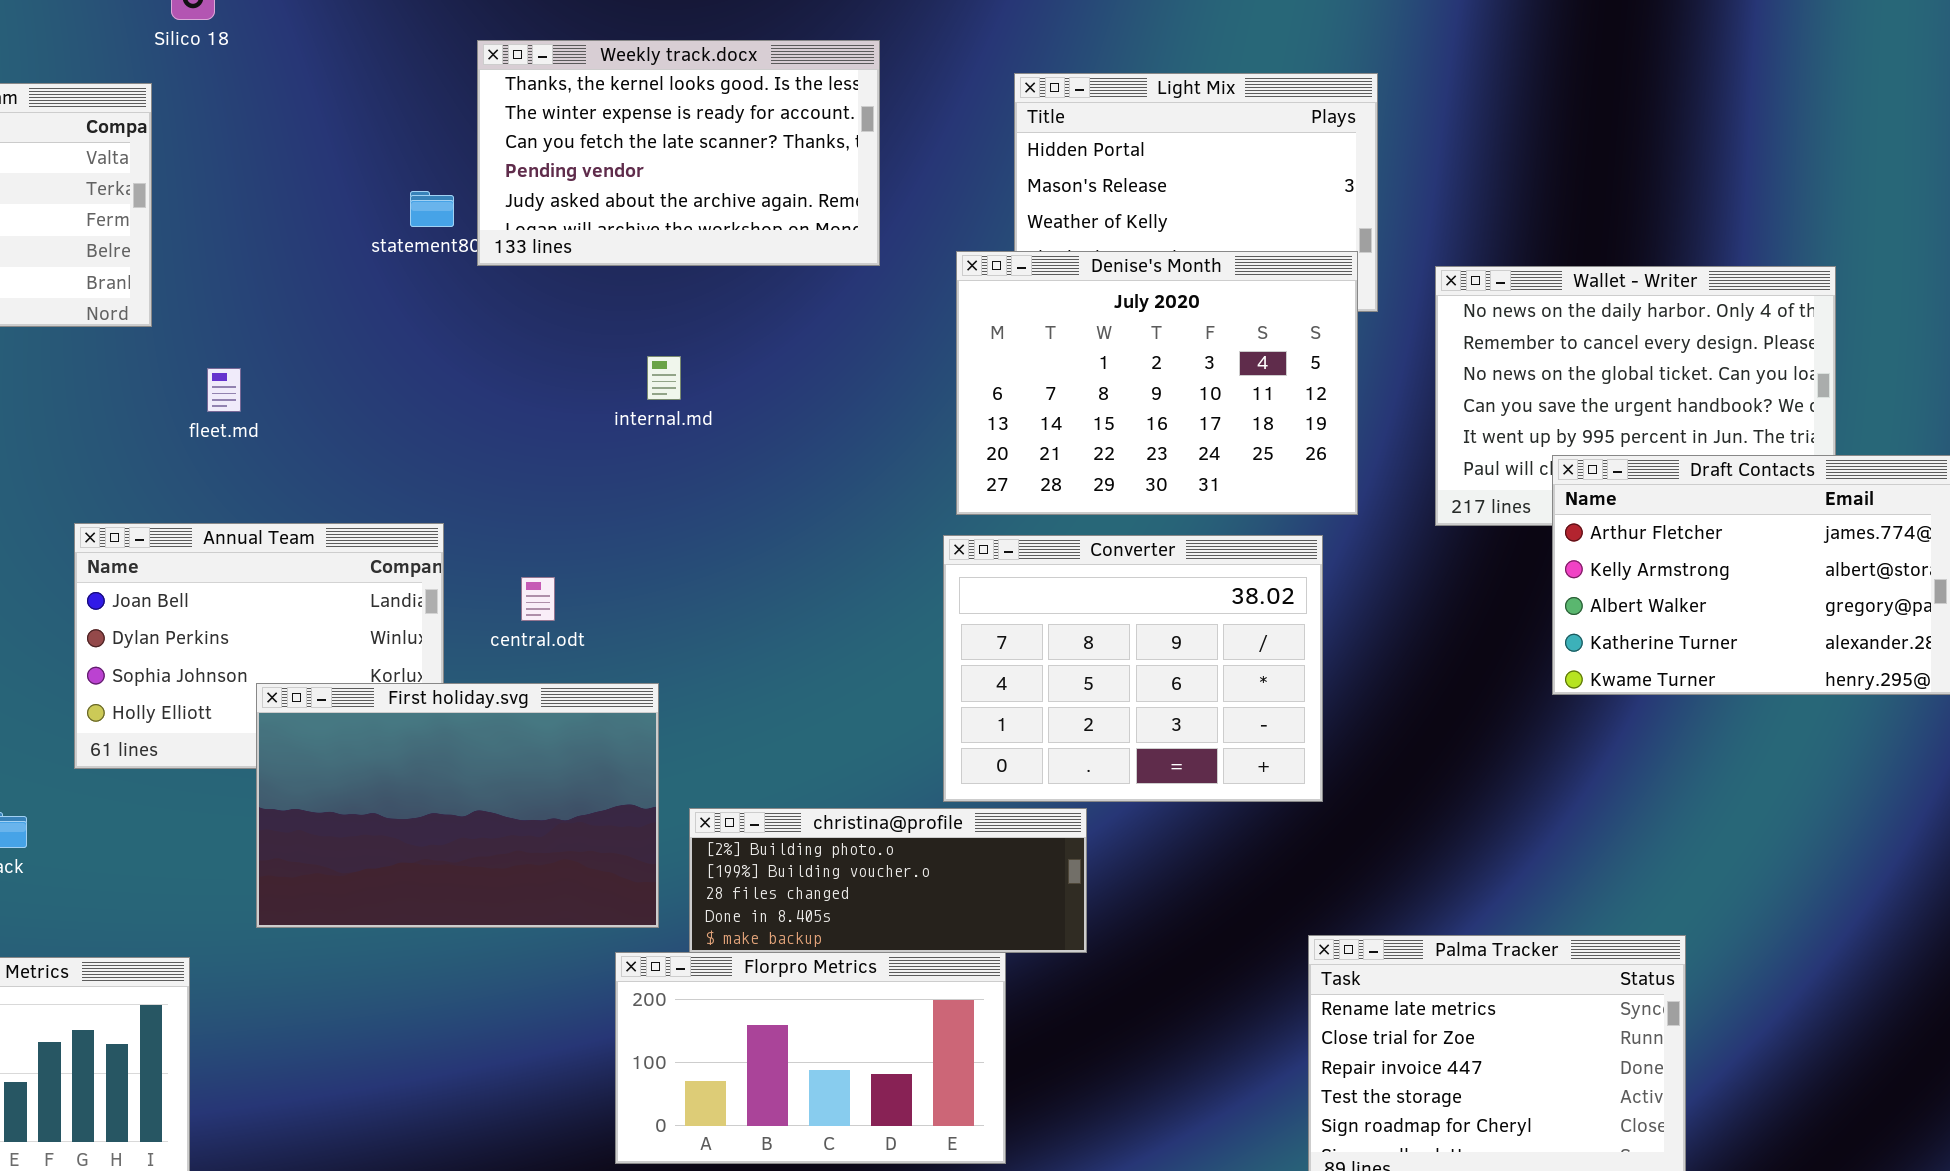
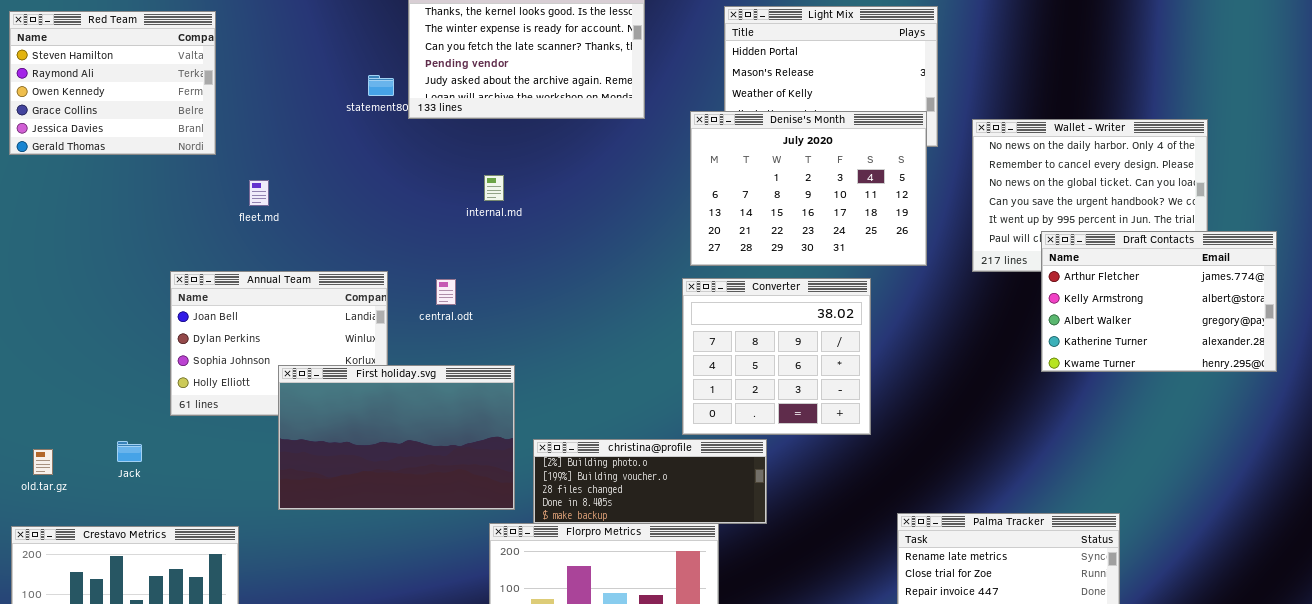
internal.md: [647,356,681,400] -> [484,175,504,201], moved
Converter: [943,535,1323,802] -> [682,278,871,435], resized
central.odt: [521,577,555,621] -> [436,279,456,305], moved

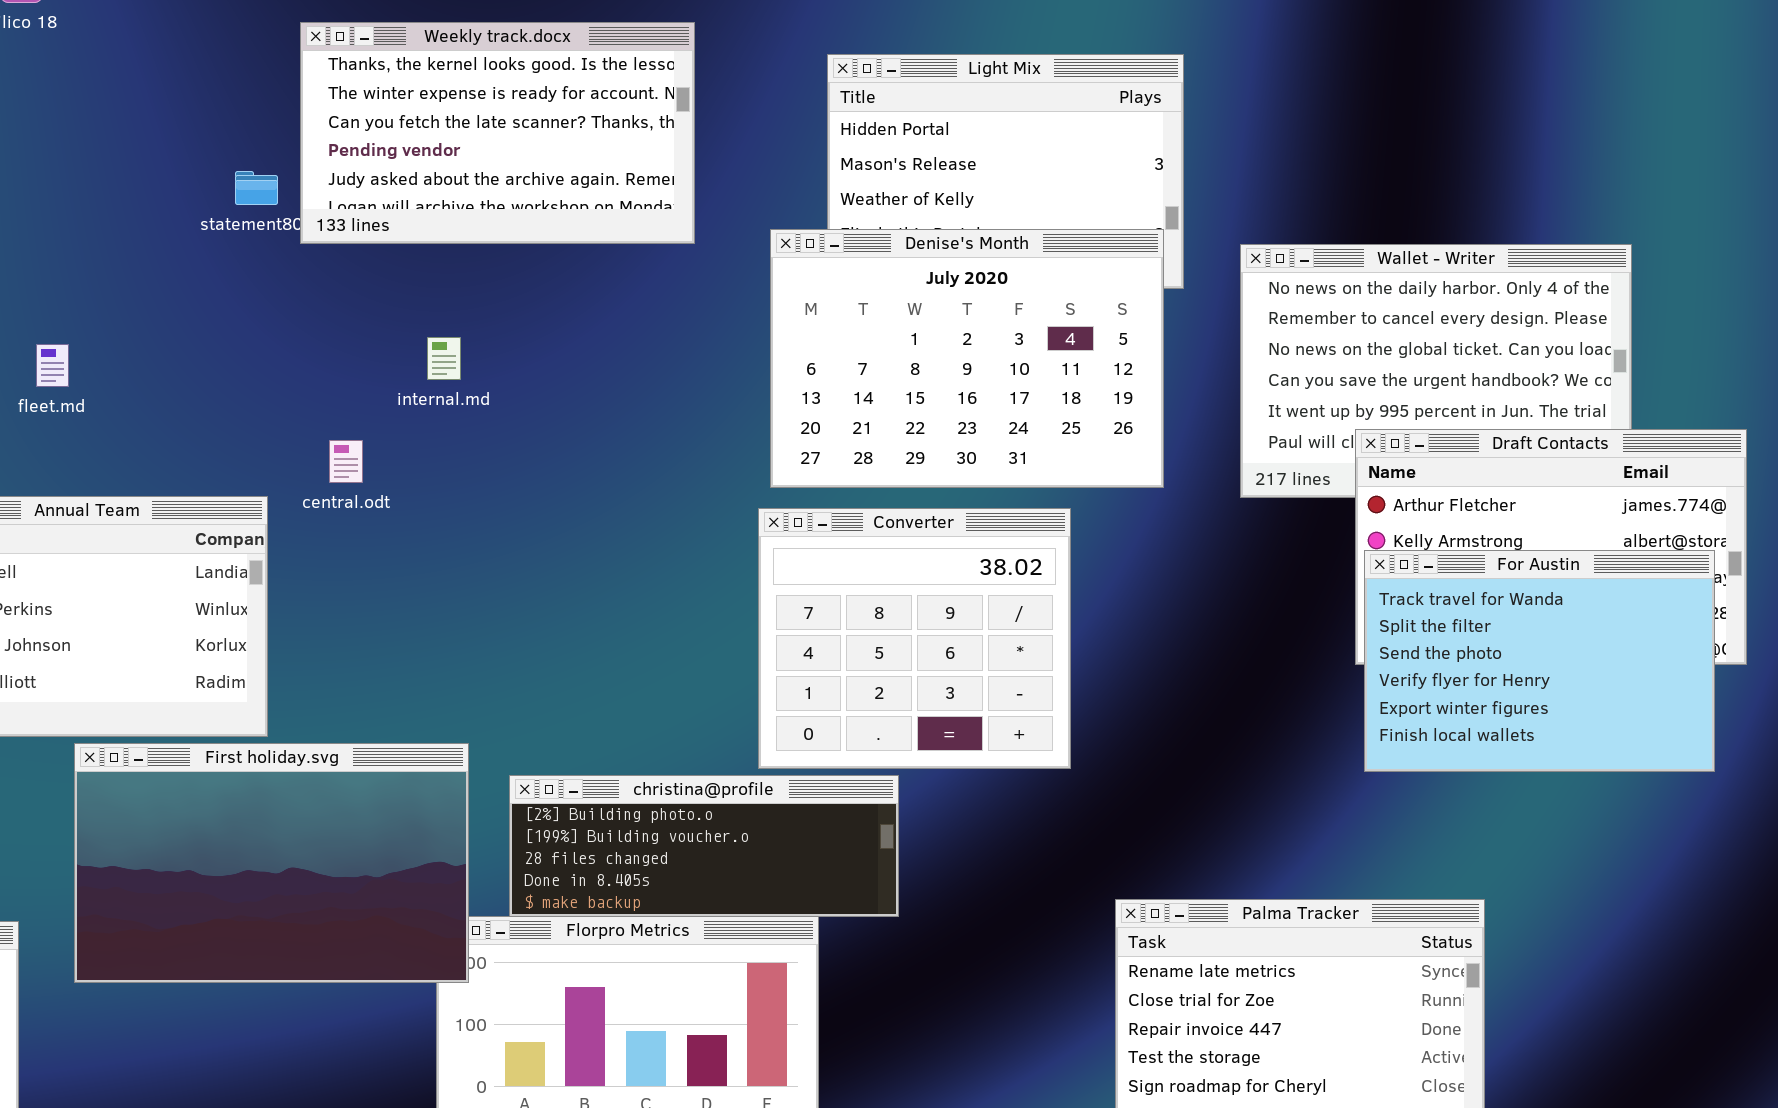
central.odt: [436,279,456,305] -> [329,440,363,483], moved
For Austin: none -> [1364,550,1715,772], opened
First holiday.svg: [278,365,515,510] -> [74,743,469,983], moved

